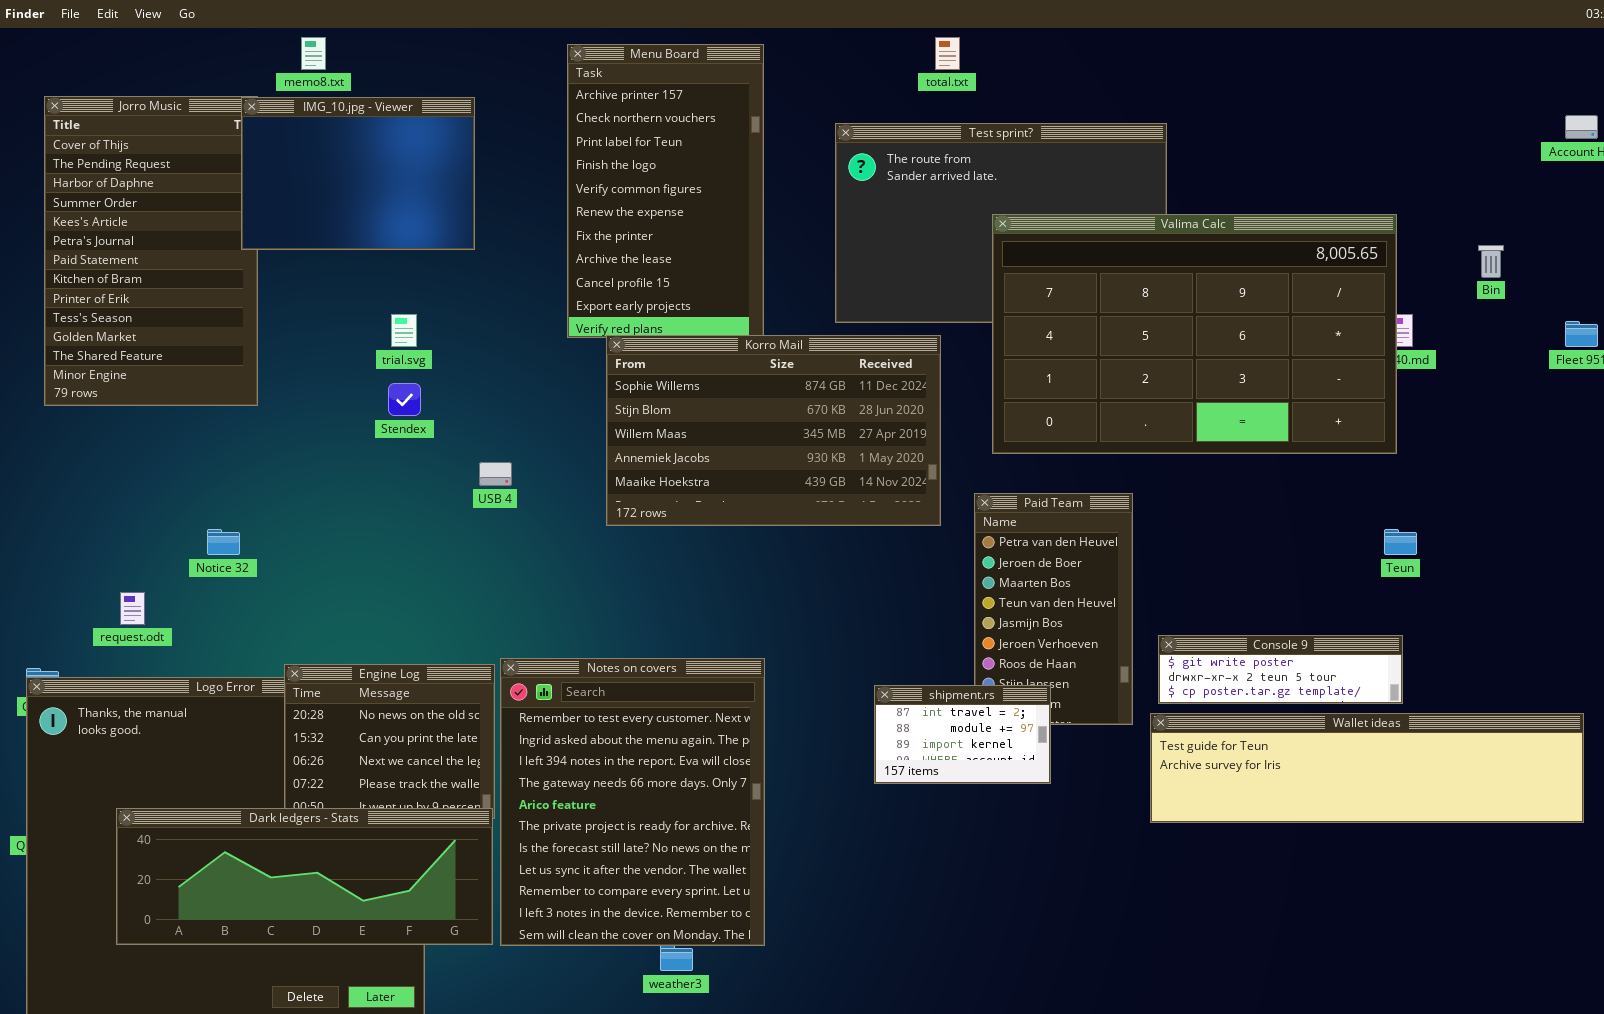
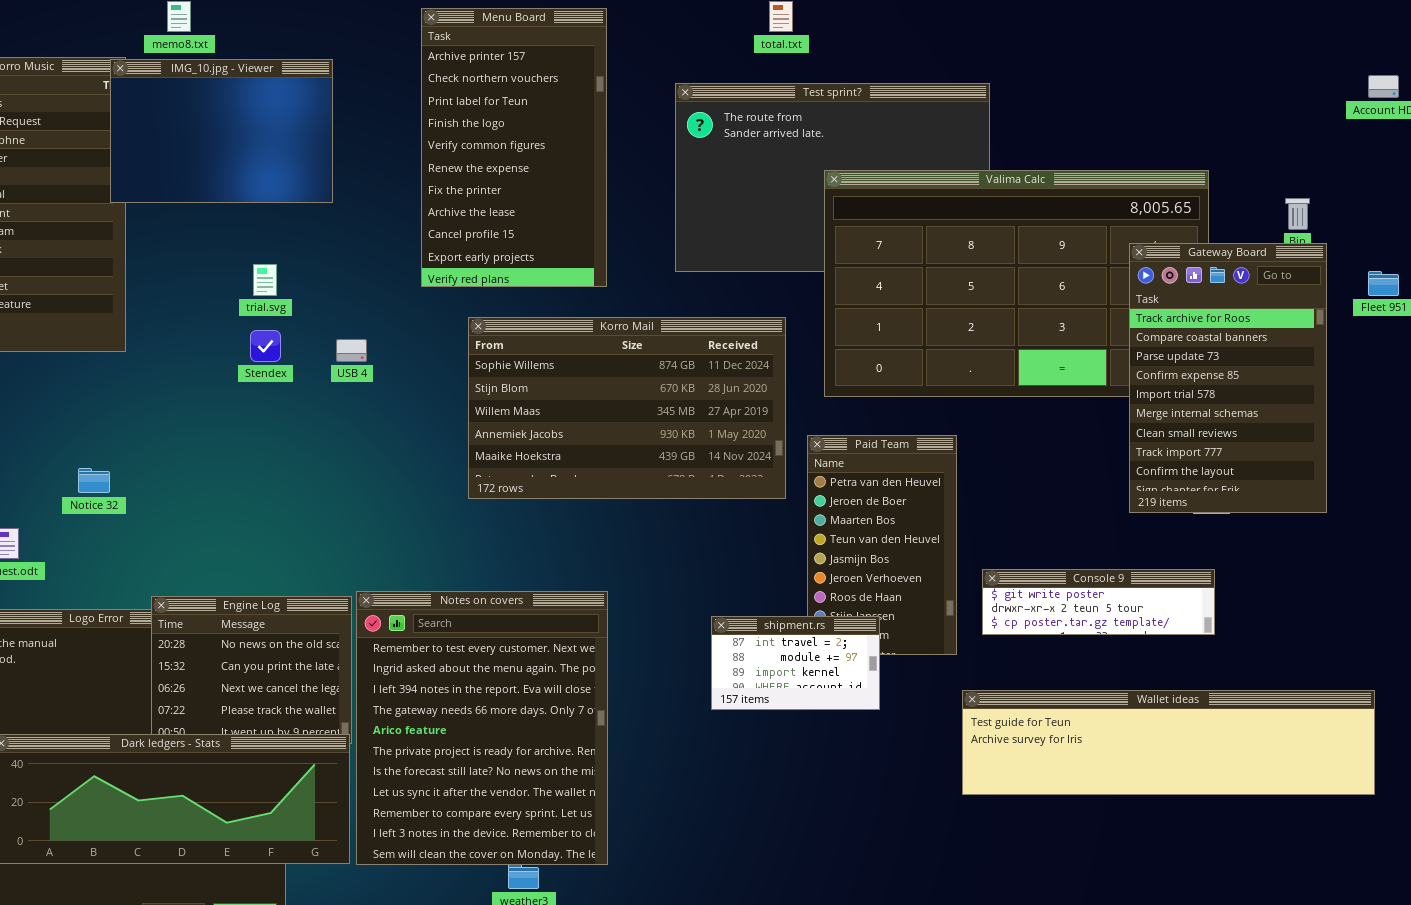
Gateway Board: none -> [1129,243,1327,513], opened
Korro Mail: [606,335,941,526] -> [468,317,786,499], moved
USB 4: [479,462,512,486] -> [336,339,367,362], moved
Wallet ideas: [1150,713,1584,823] -> [962,690,1375,795], moved

